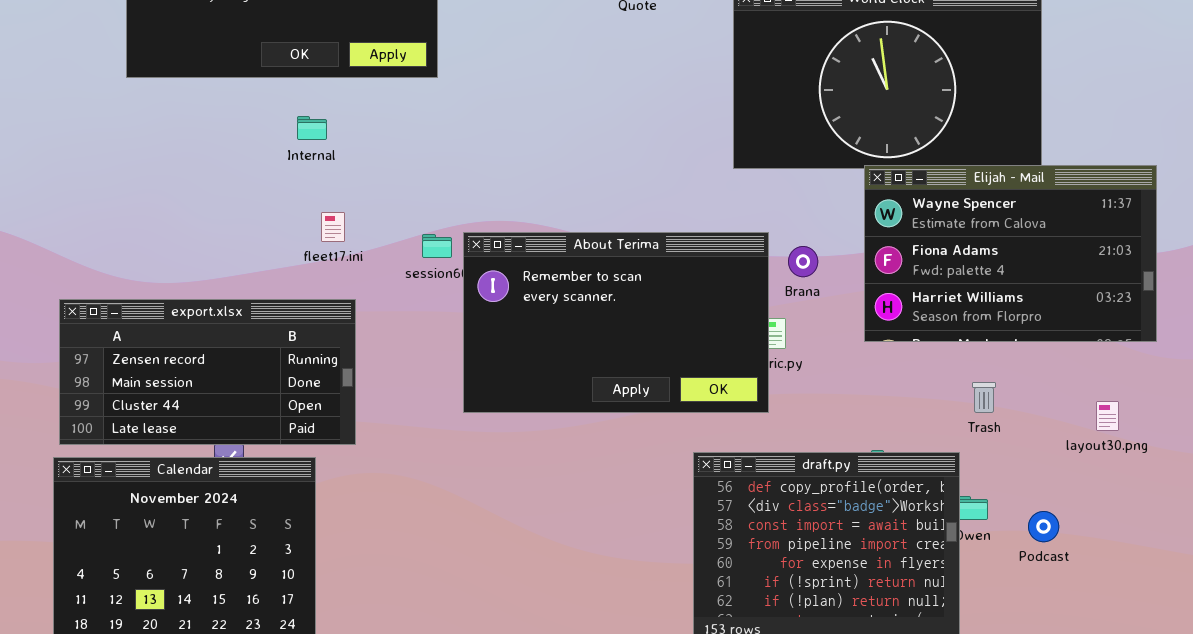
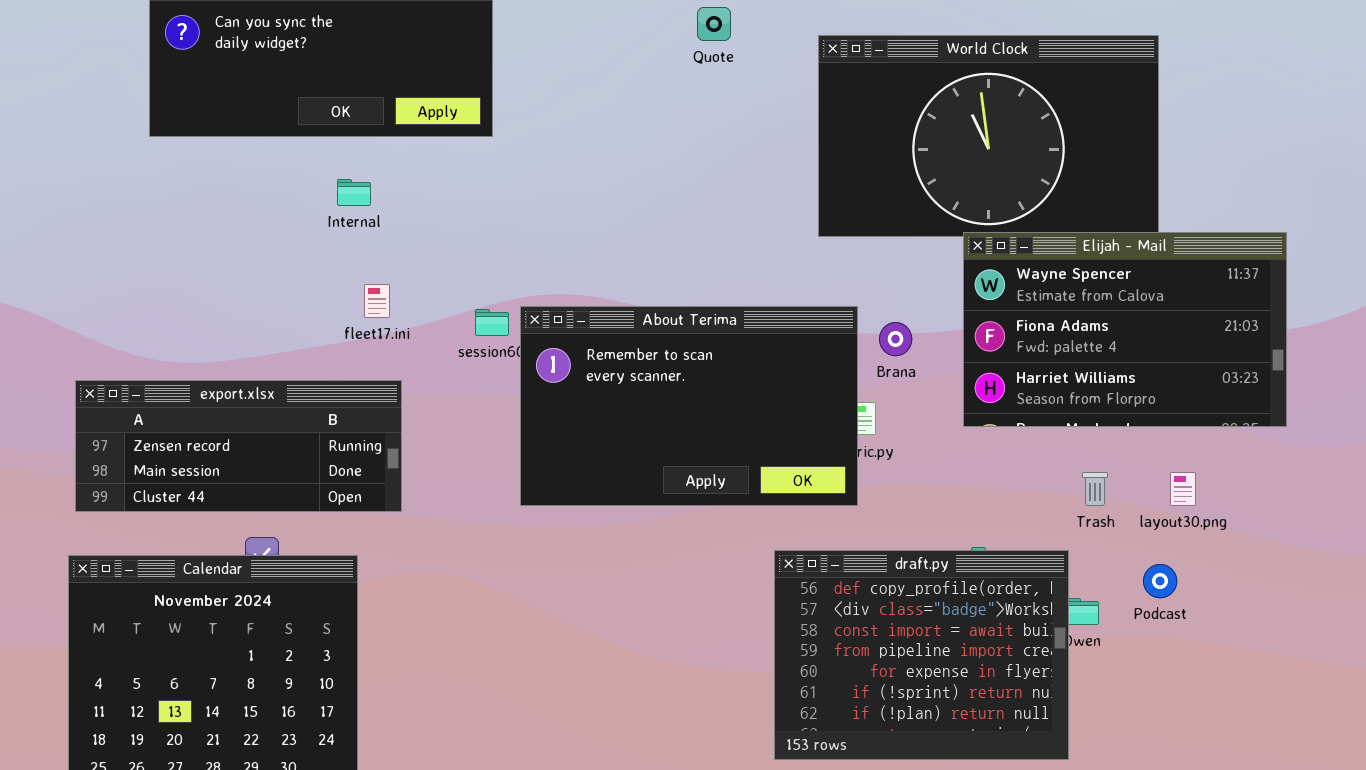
export.xlsx: [59,299,356,445] -> [75,380,402,512], resized
layout30.png: [1096,401,1119,431] -> [1170,472,1196,506], moved
Podcast: [1028,511,1059,542] -> [1143,564,1177,598], moved

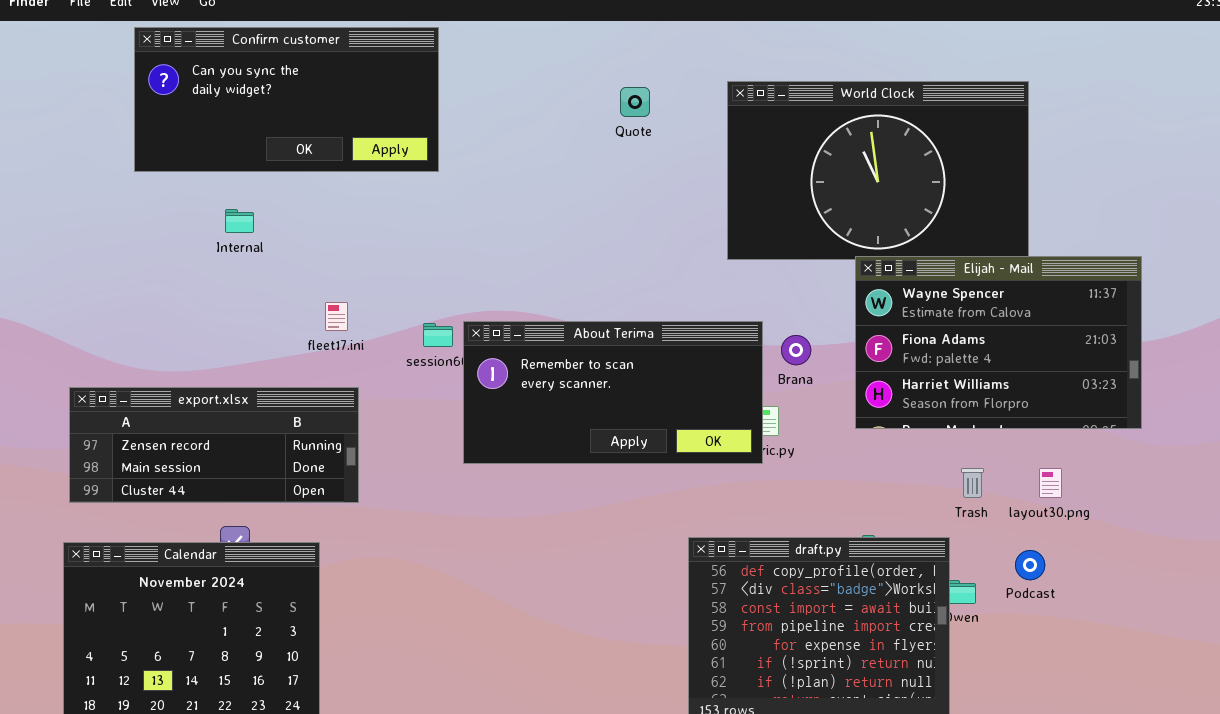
Quote: [697,7,731,41] -> [620,87,650,117], moved
Internal: [337,179,371,206] -> [225,209,254,233], moved
About Terima: [520,306,858,506] -> [463,321,763,464], resized

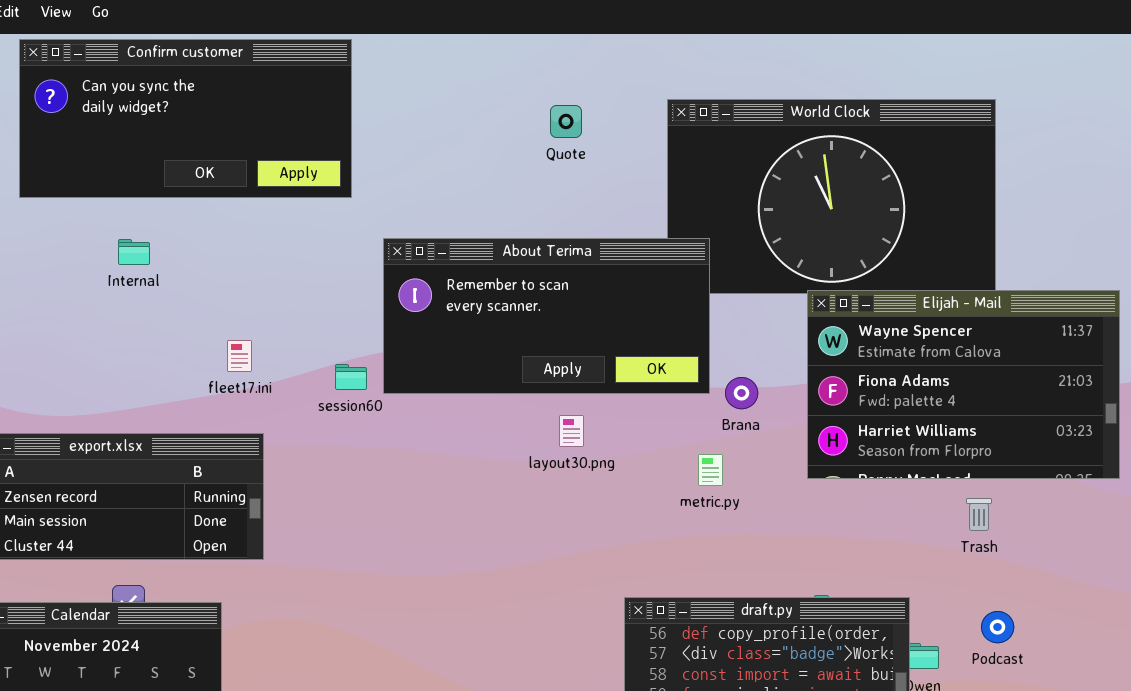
About Terima: [463,321,763,464] -> [383,238,710,394], moved
Trash: [961,468,984,498] -> [966,498,992,531], moved
layout30.png: [1039,468,1062,498] -> [559,415,584,447], moved

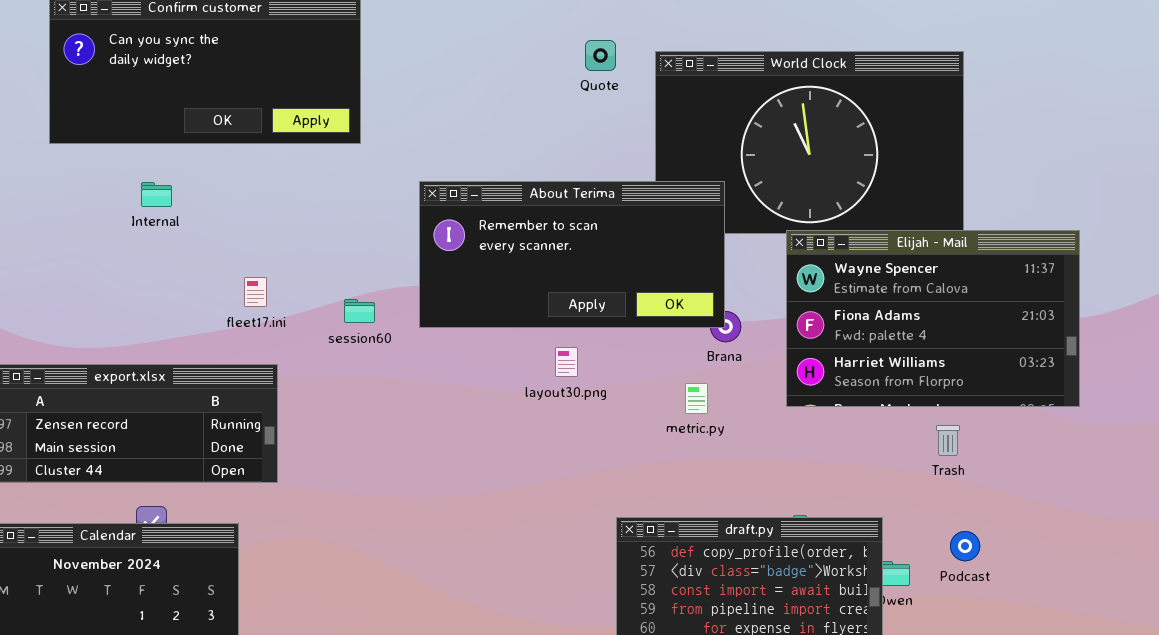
Quote: [550,105,582,138] -> [585,40,616,71], moved
About Terima: [383,238,710,394] -> [419,181,725,328], moved

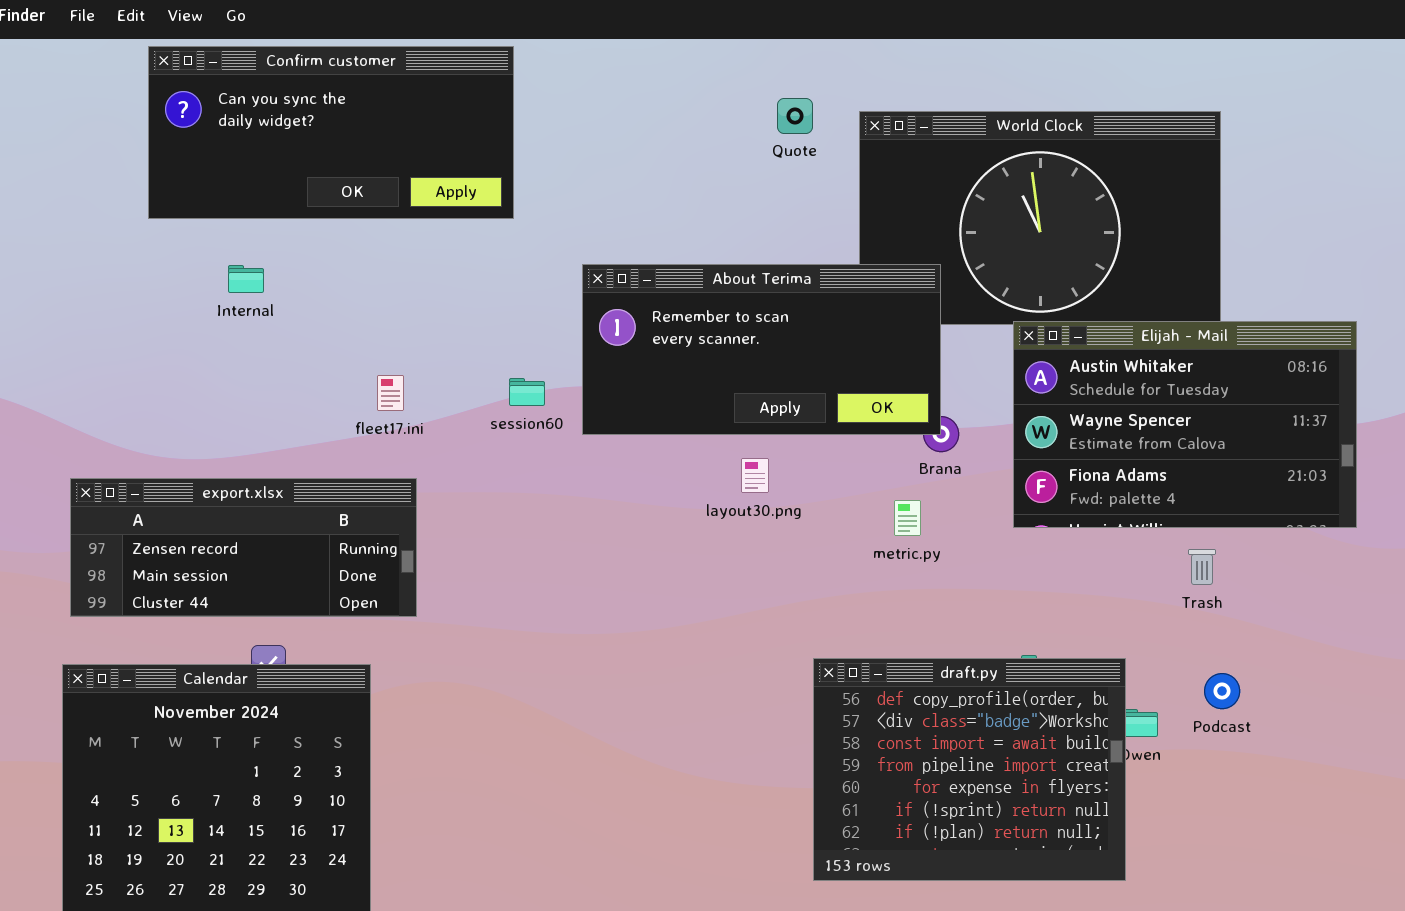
Internal: [141,182,172,207] -> [228,265,264,293], moved
Elijah - Mail: [786,230,1080,407] -> [1013,321,1357,528], scrolled up 1 row
session60: [344,299,375,323] -> [509,378,545,406], moved

